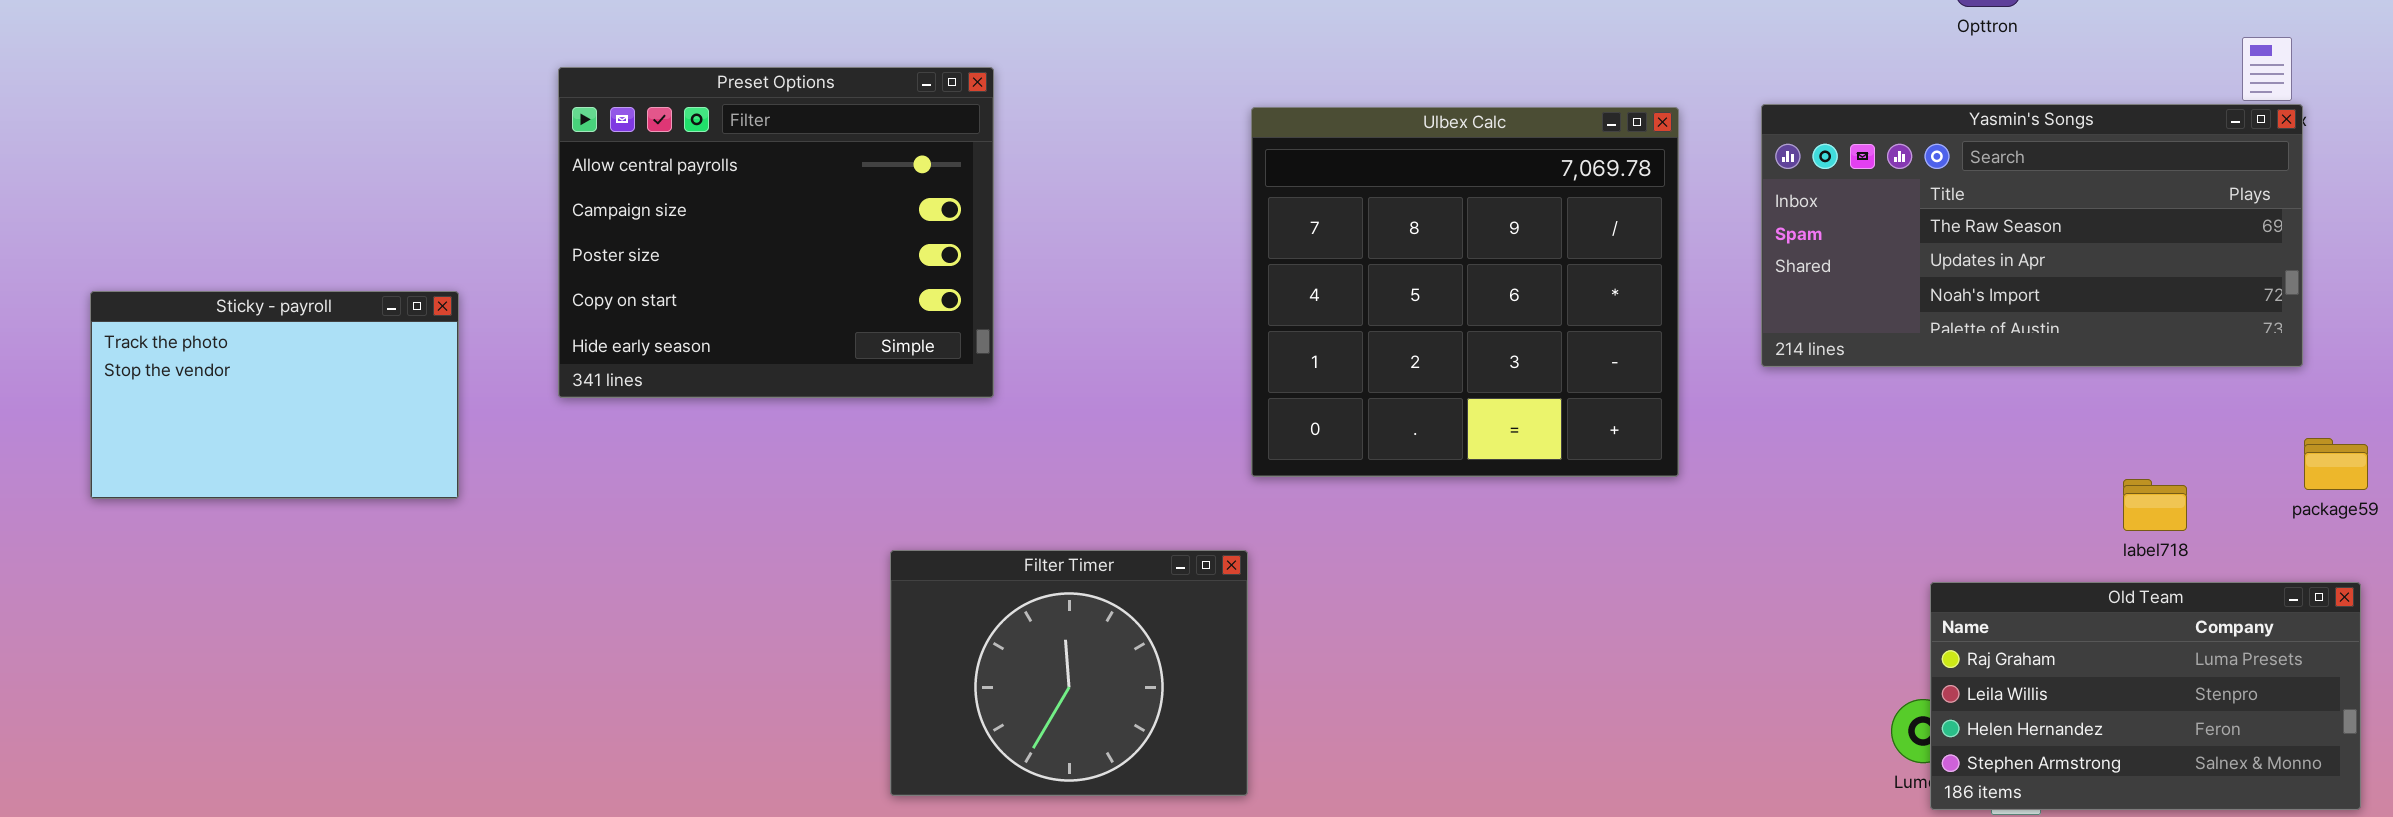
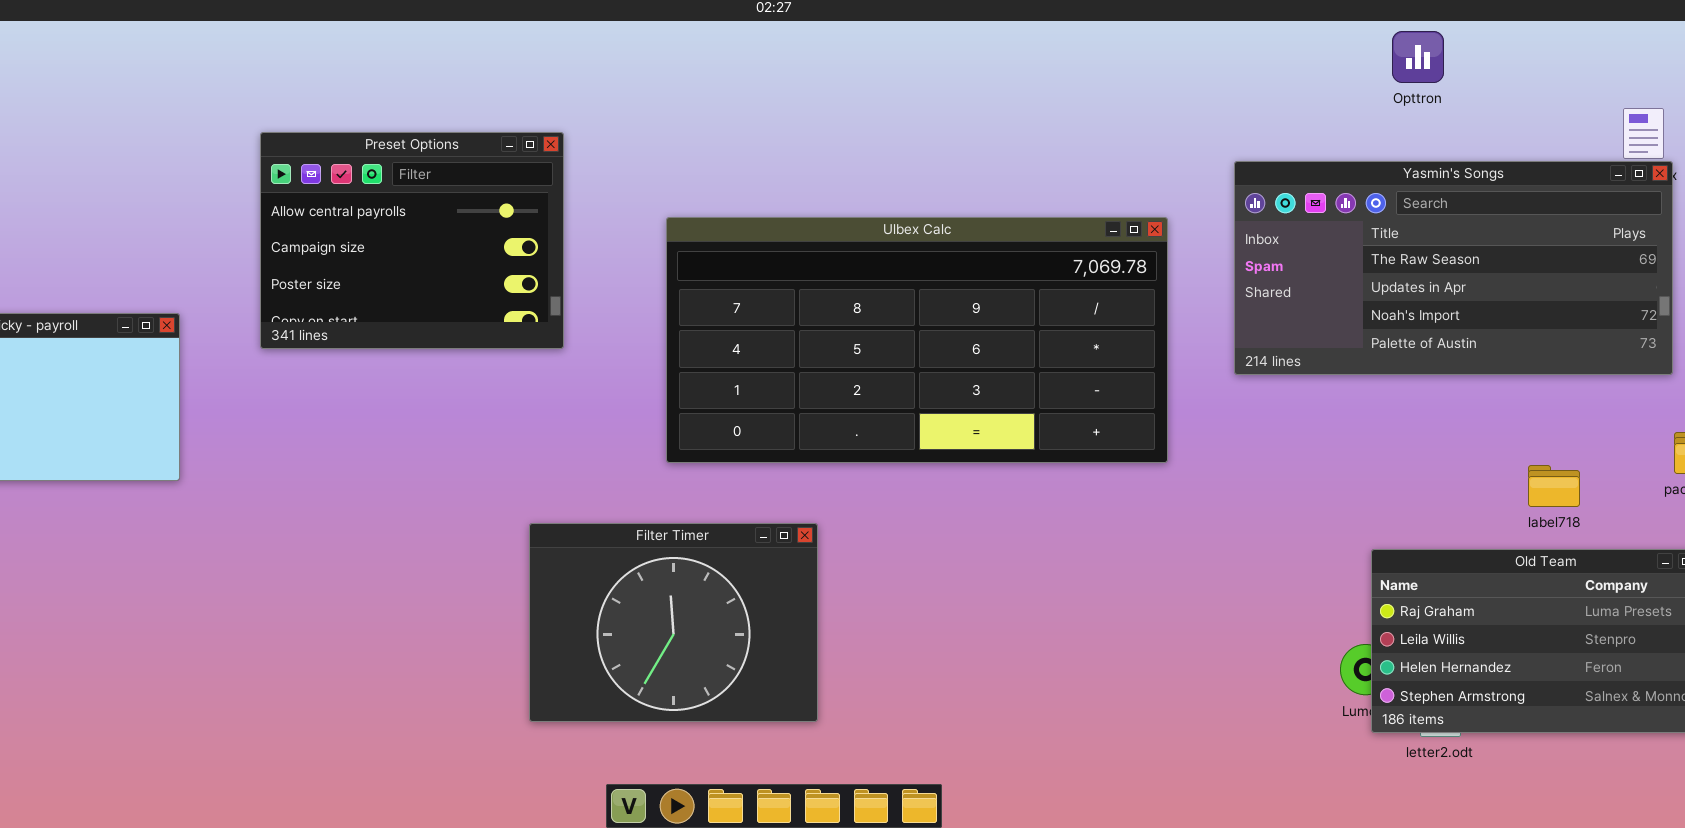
Preset Options: [558,67,994,398] -> [260,132,564,349], resized
Ulbex Calc: [1251,107,1679,477] -> [666,217,1168,463], resized

